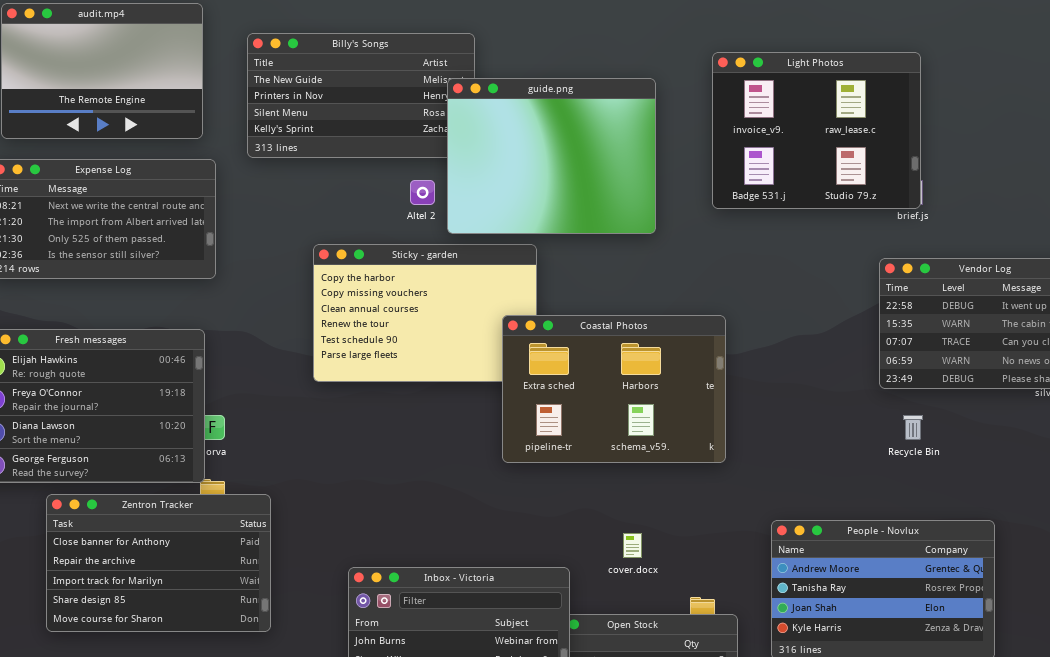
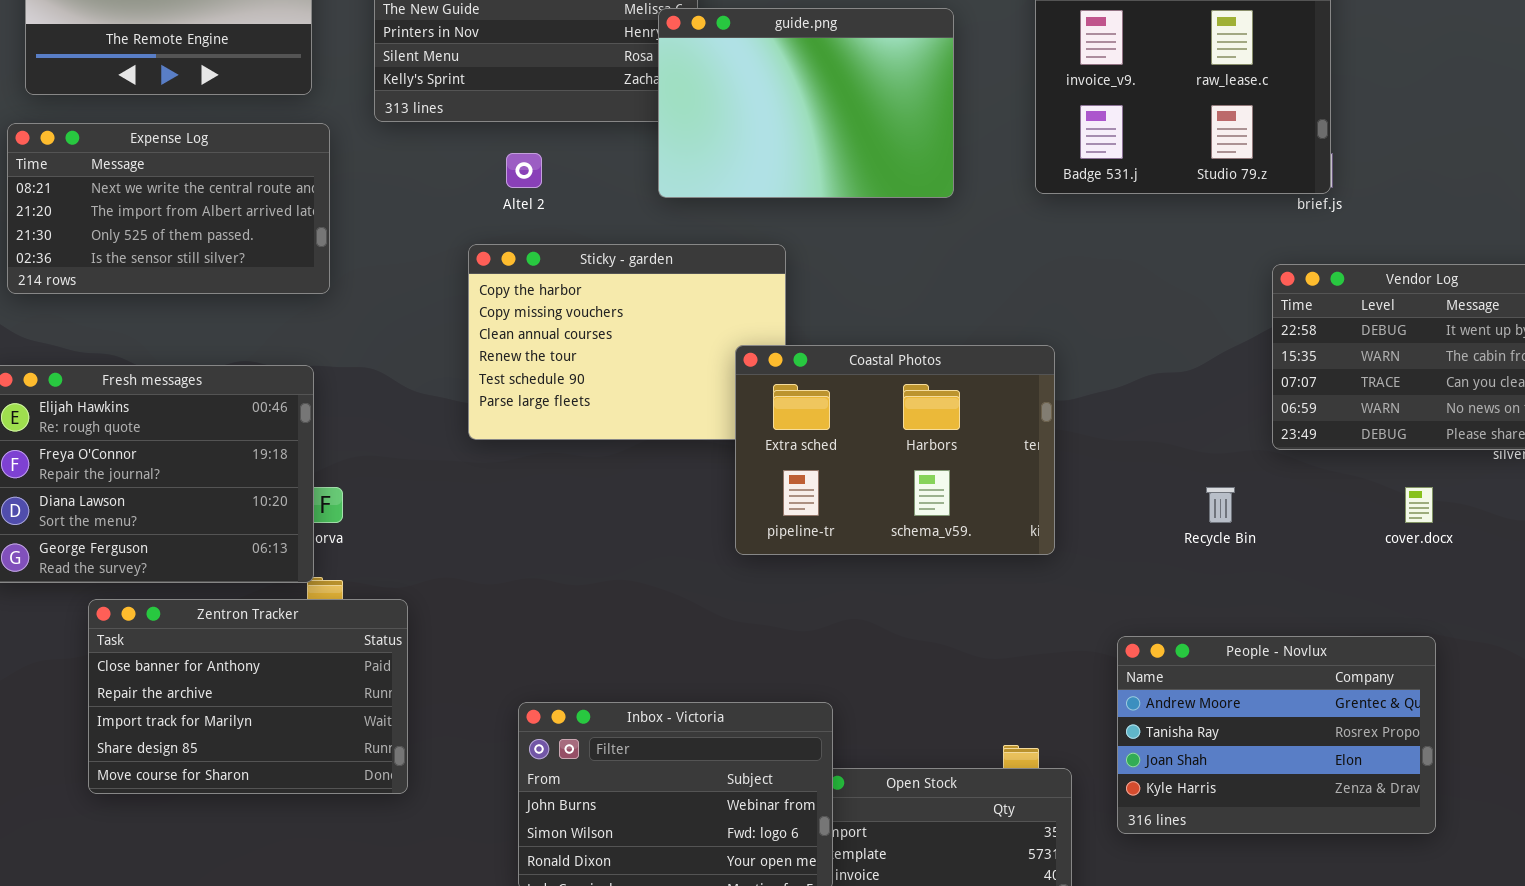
guide.png: [447,78,656,234] -> [658,8,954,198], resized
Altel 2: [410,180,435,205] -> [506,153,542,188], moved
Recycle Bin: [903,415,923,440] -> [1206,487,1235,523], moved
cover.docx: [623,533,642,558] -> [1405,487,1433,523], moved

